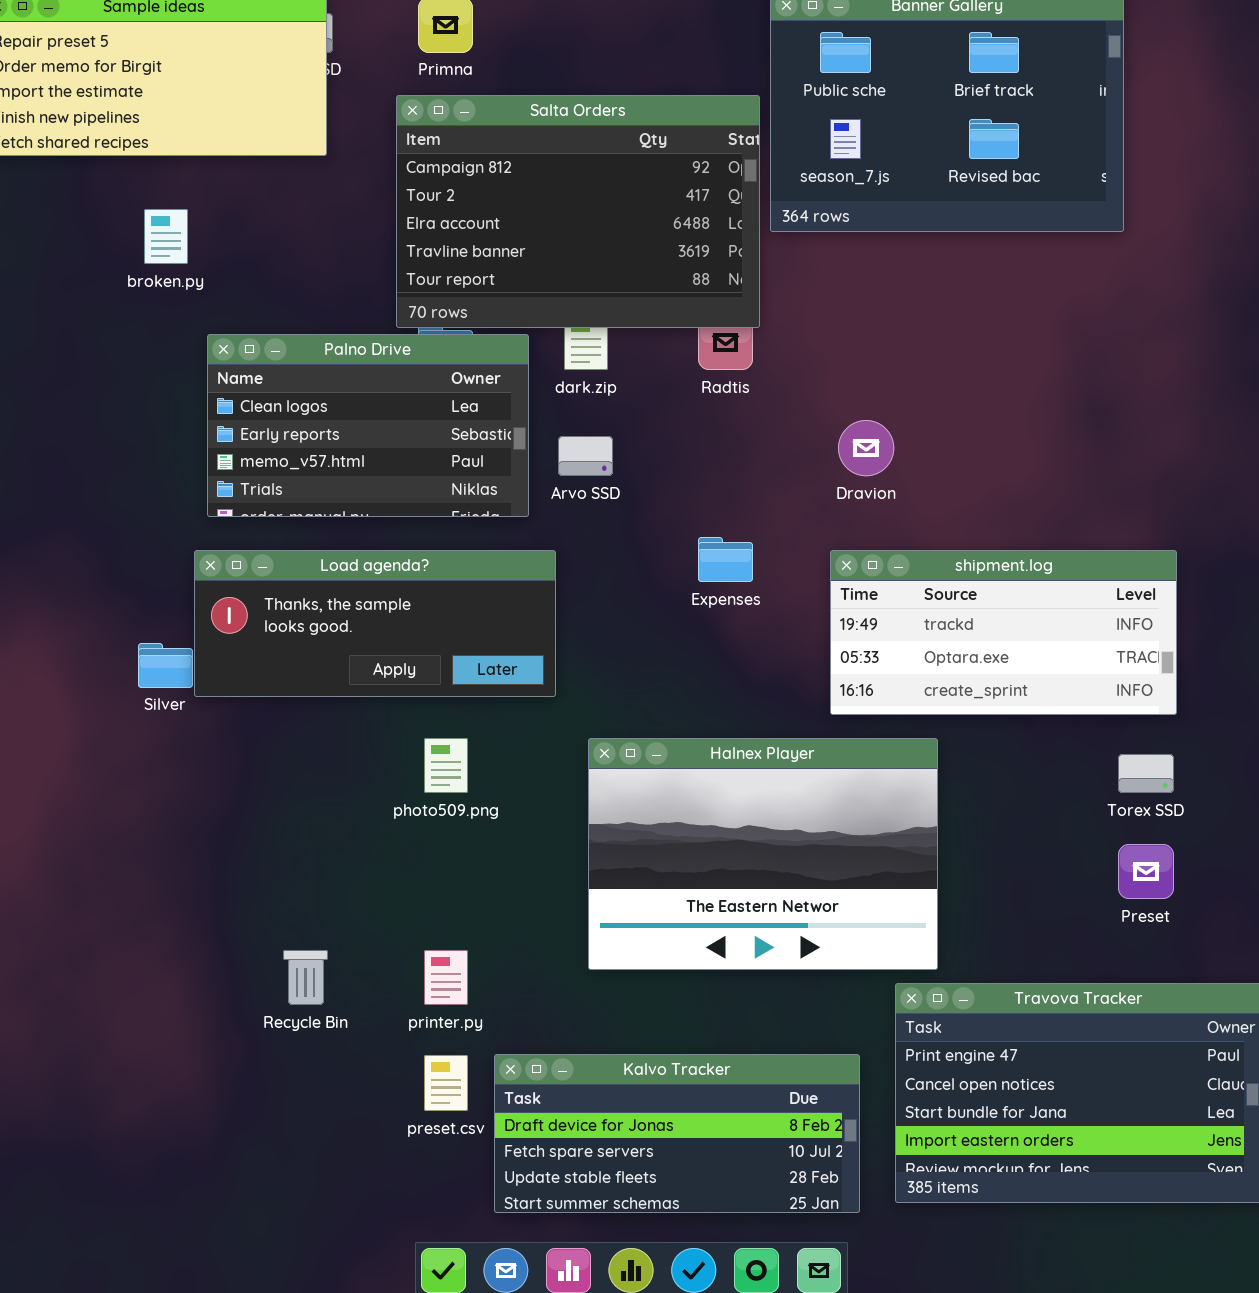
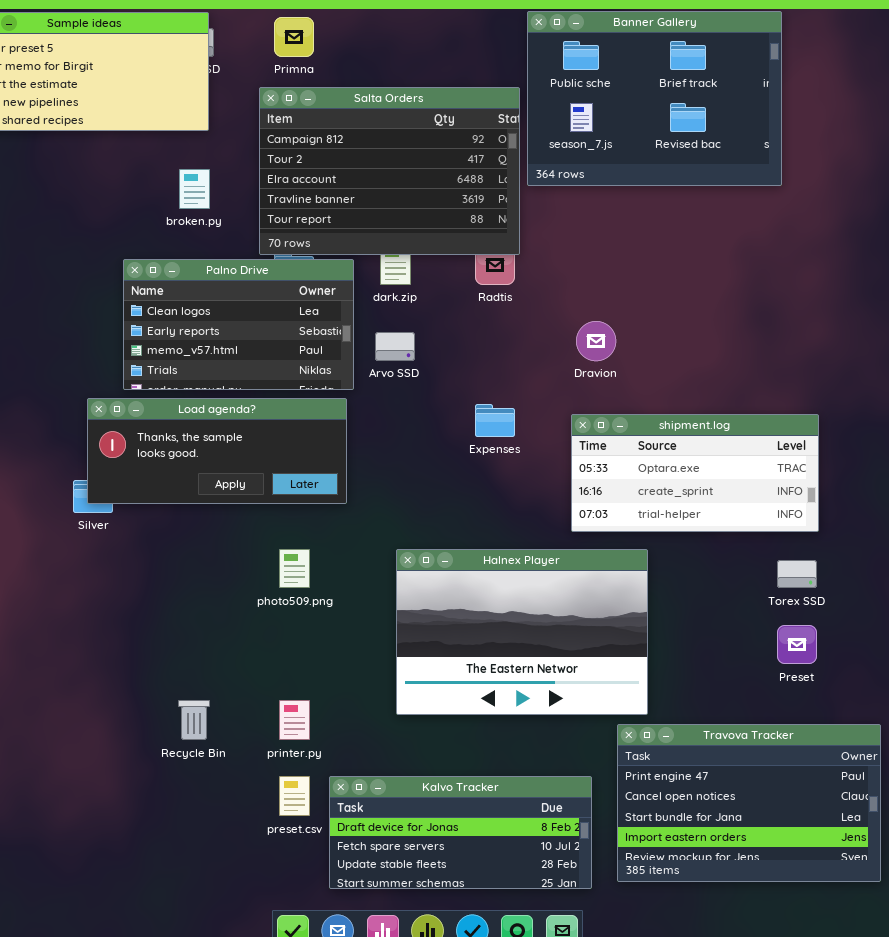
broken.py: [144,209,188,264] -> [179,169,210,209], moved
Load agenda?: [194,550,556,697] -> [87,398,347,504], moved
shipment.log: [830,550,1177,715] -> [571,414,819,532], scrolled down 1 row

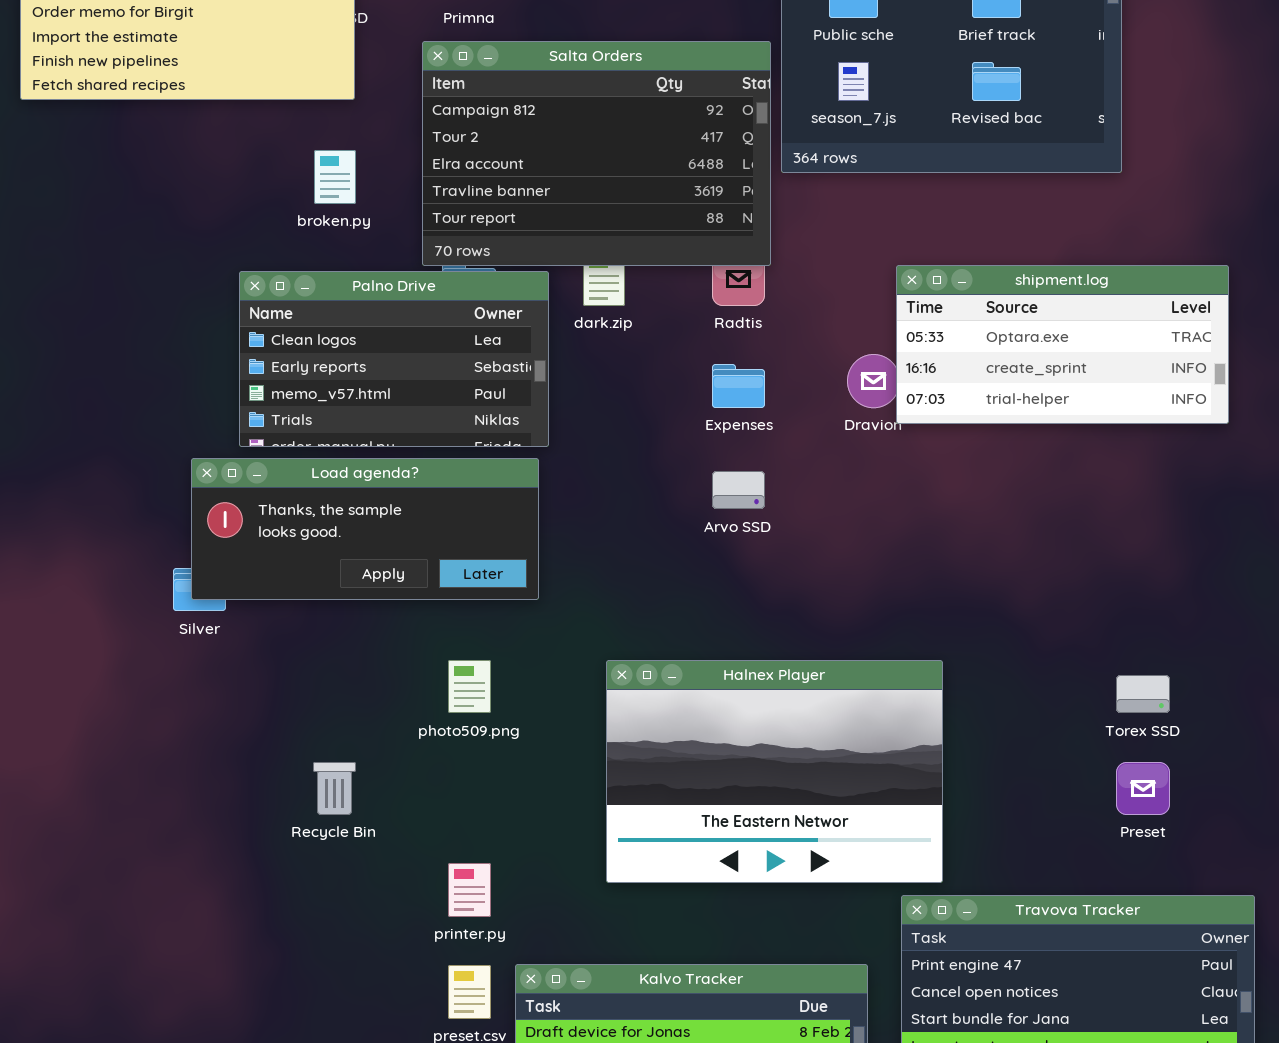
Arvo SSD: [375,332,415,361] -> [712,471,765,509], moved
Expenses: [475,404,515,437] -> [712,364,765,408], moved
shipment.log: [571,414,819,532] -> [896,265,1229,424], moved
Recycle Bin: [178,700,210,740] -> [313,762,356,815], moved

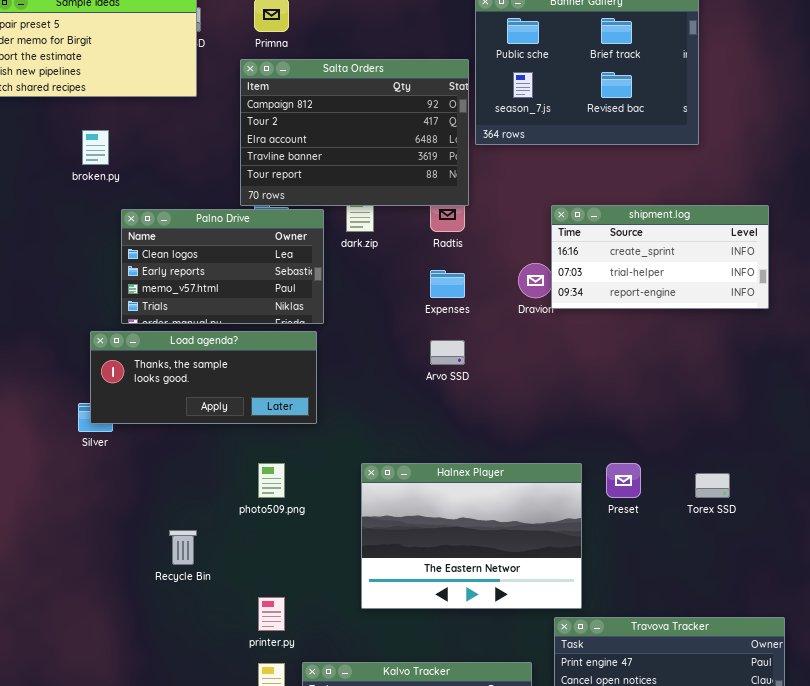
broken.py: [314,150,356,204] -> [82,130,109,165], moved
shipment.log: [896,265,1229,424] -> [551,205,769,309], scrolled down 1 row
Preset: [1116,762,1170,815] -> [606,463,641,498], moved

